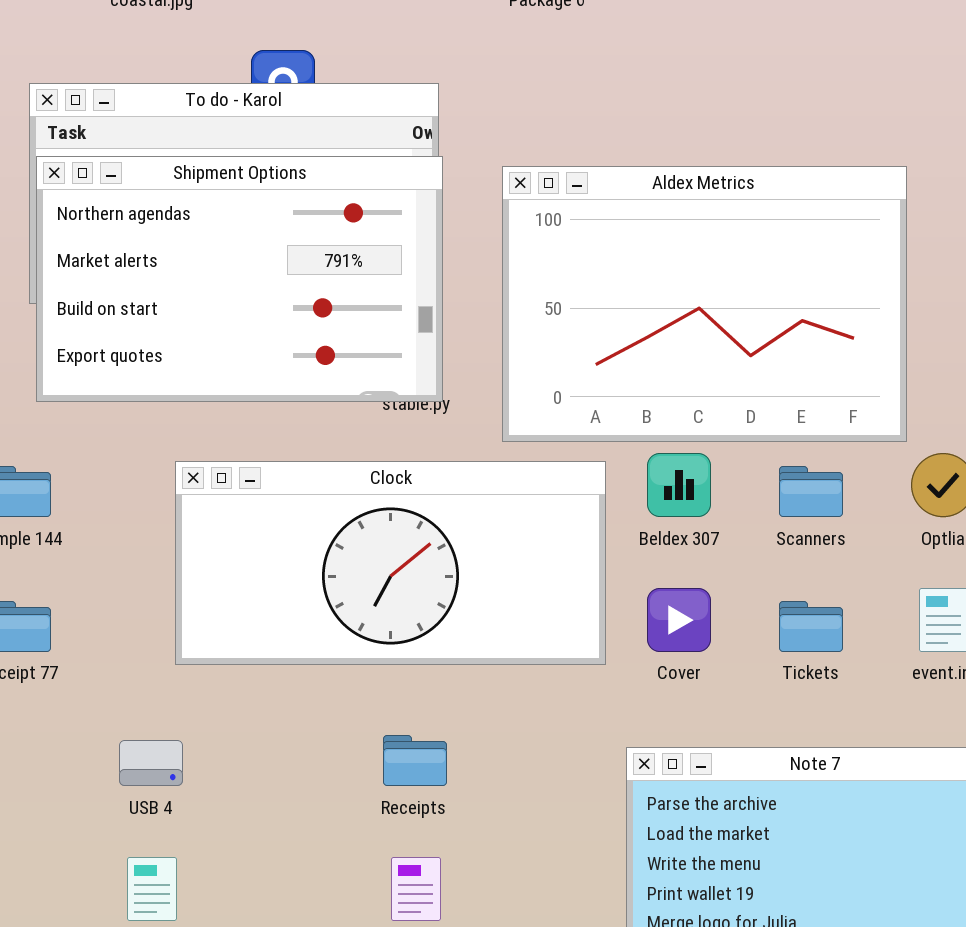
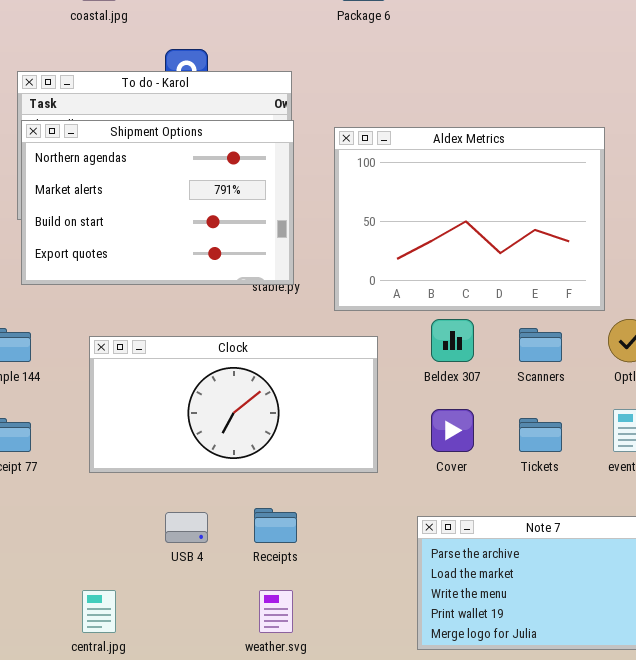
Clock: [175,461,606,665] -> [89,336,378,473], moved
USB 4: [119,740,183,786] -> [165,512,208,543], moved

